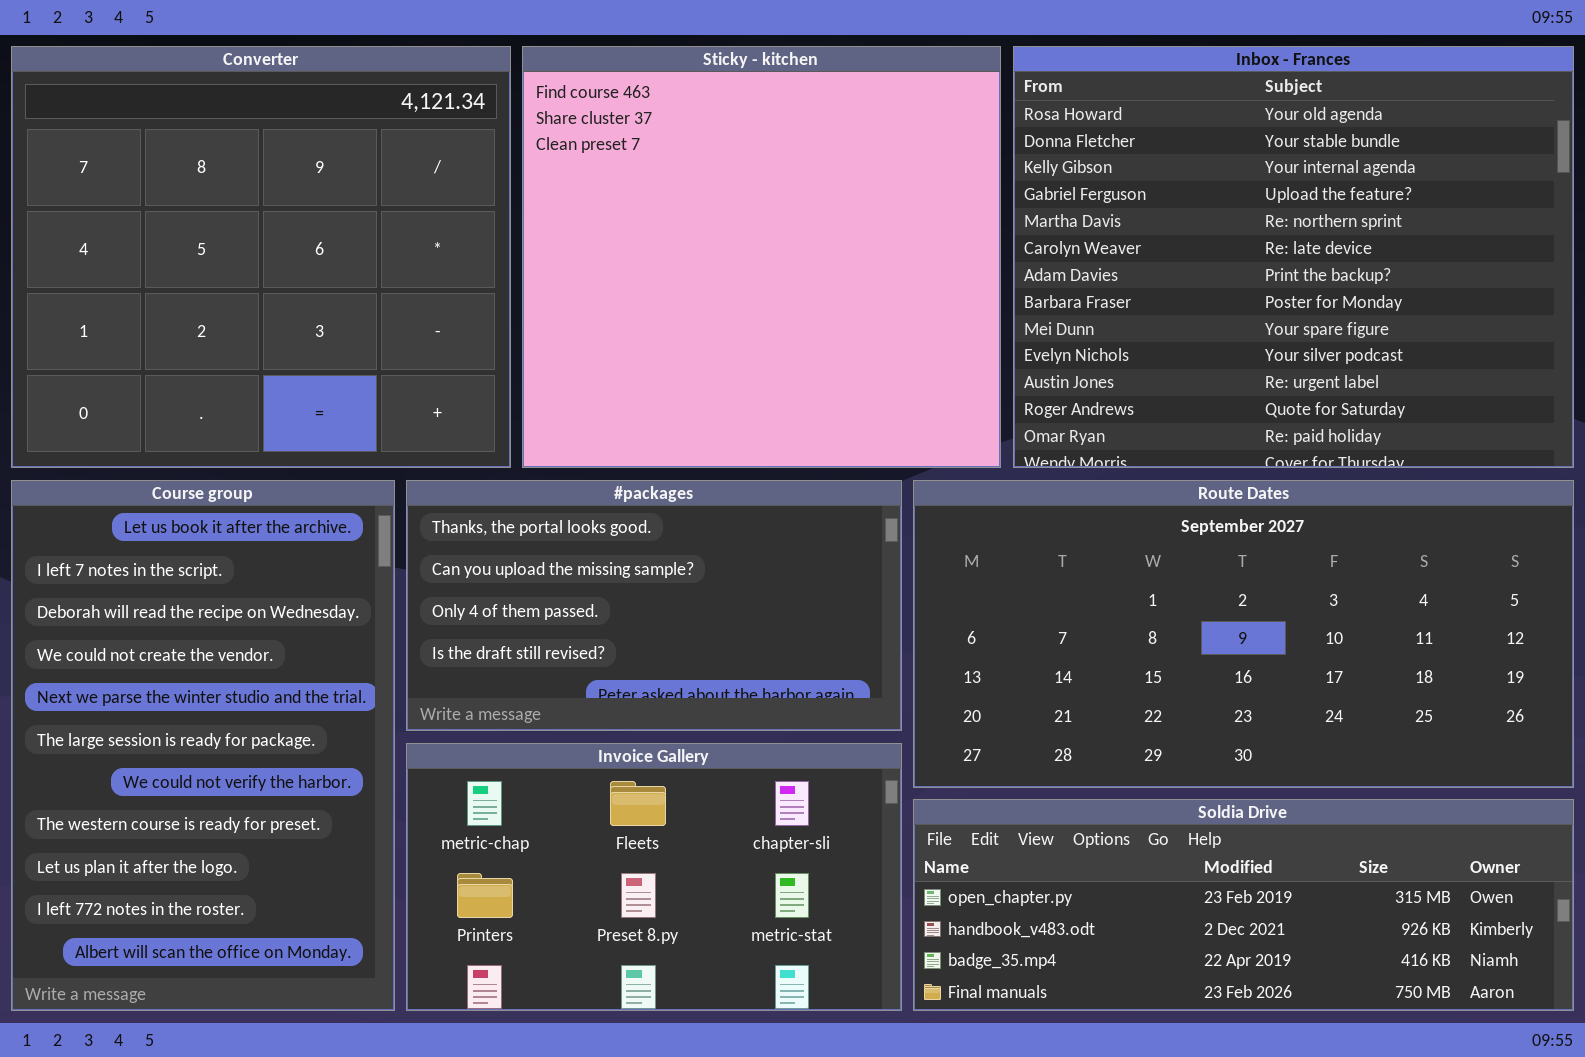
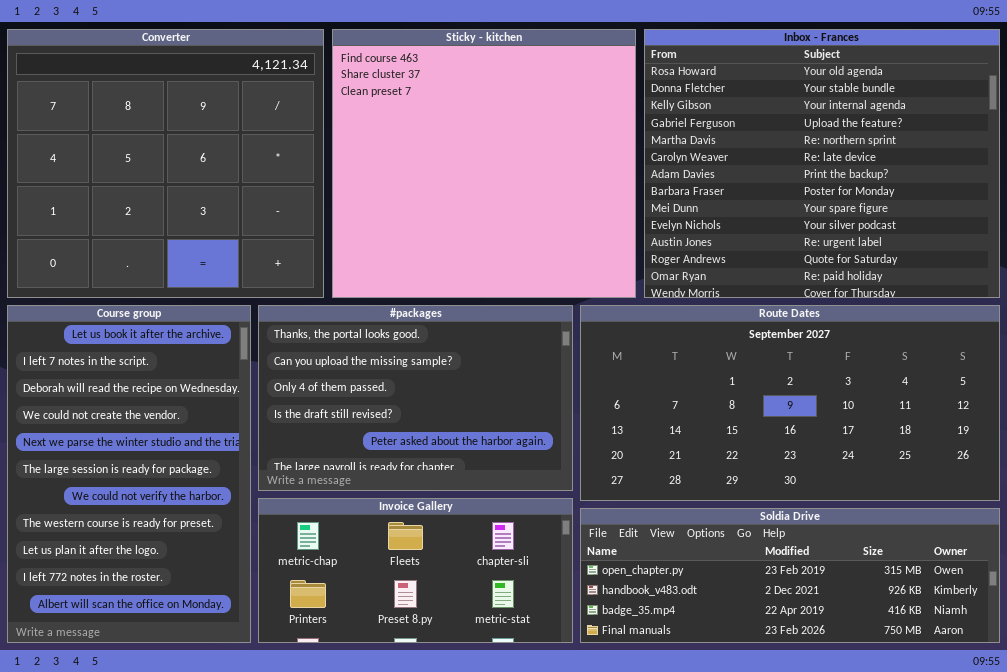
#packages: [406,480,902,731] -> [258,305,573,491], resized
Invoice Gallery: [406,743,902,1011] -> [258,498,573,643], resized

